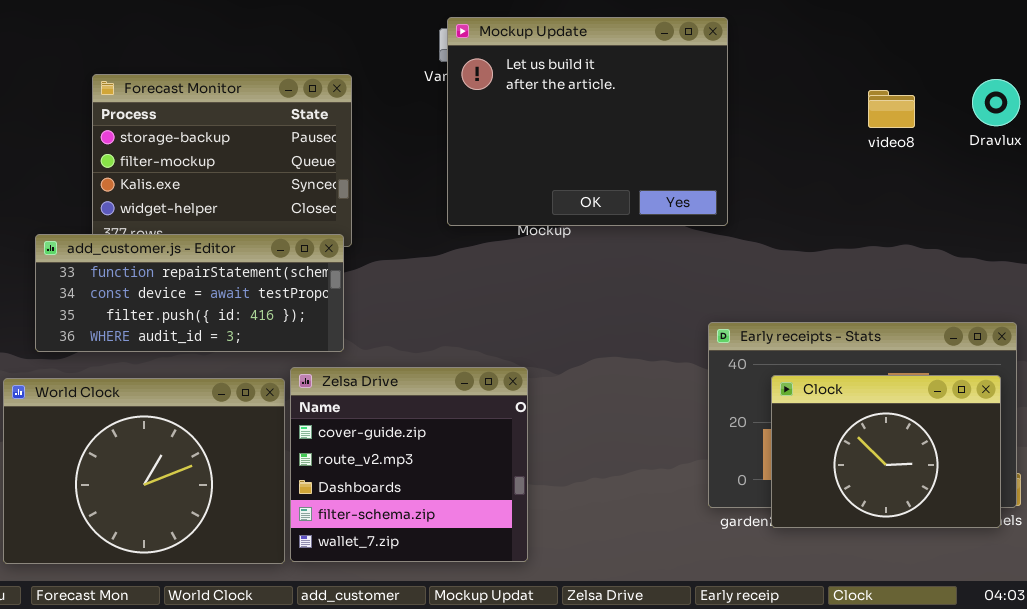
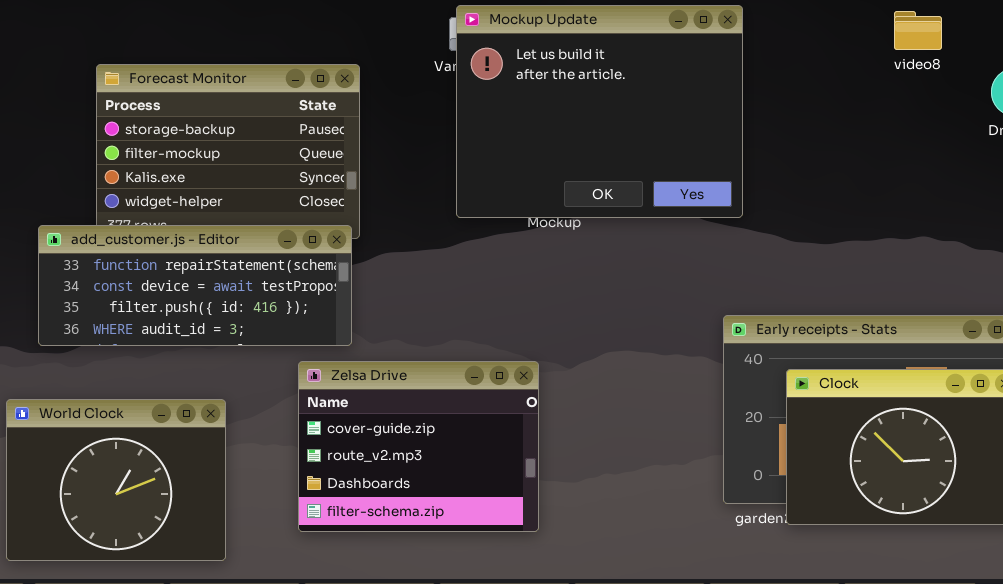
video8: [868,90,915,128] -> [894,11,942,50], moved
Zelsa Drive: [290,367,528,562] -> [298,361,539,532], resized
World Clock: [3,378,285,564] -> [6,399,226,561], resized

